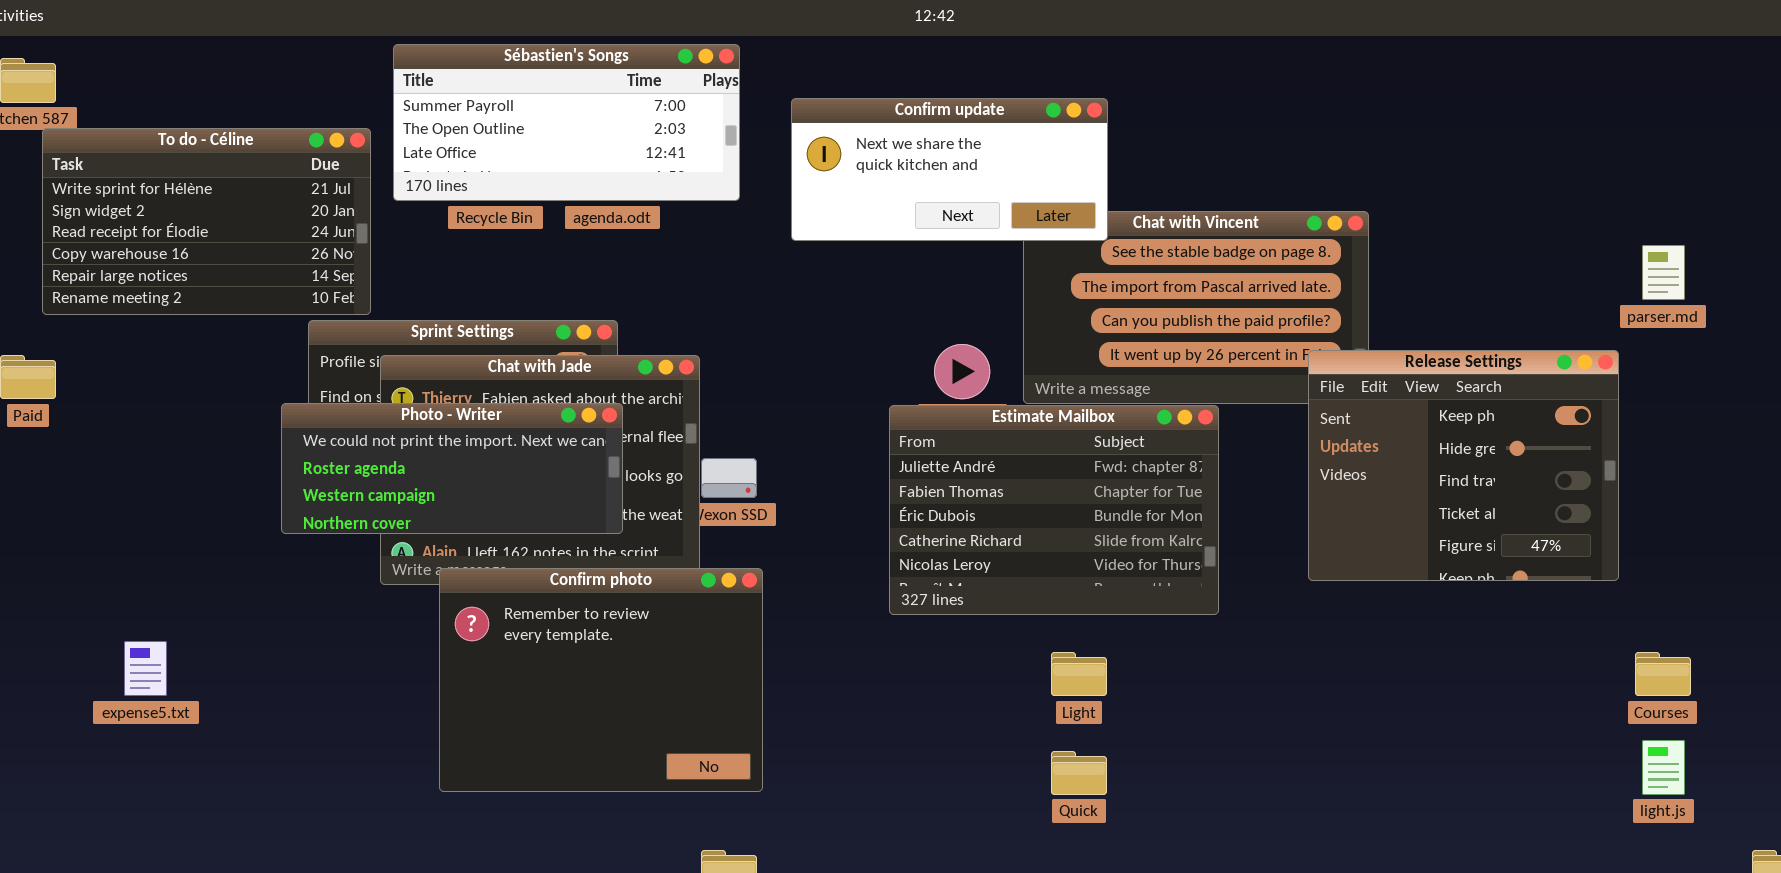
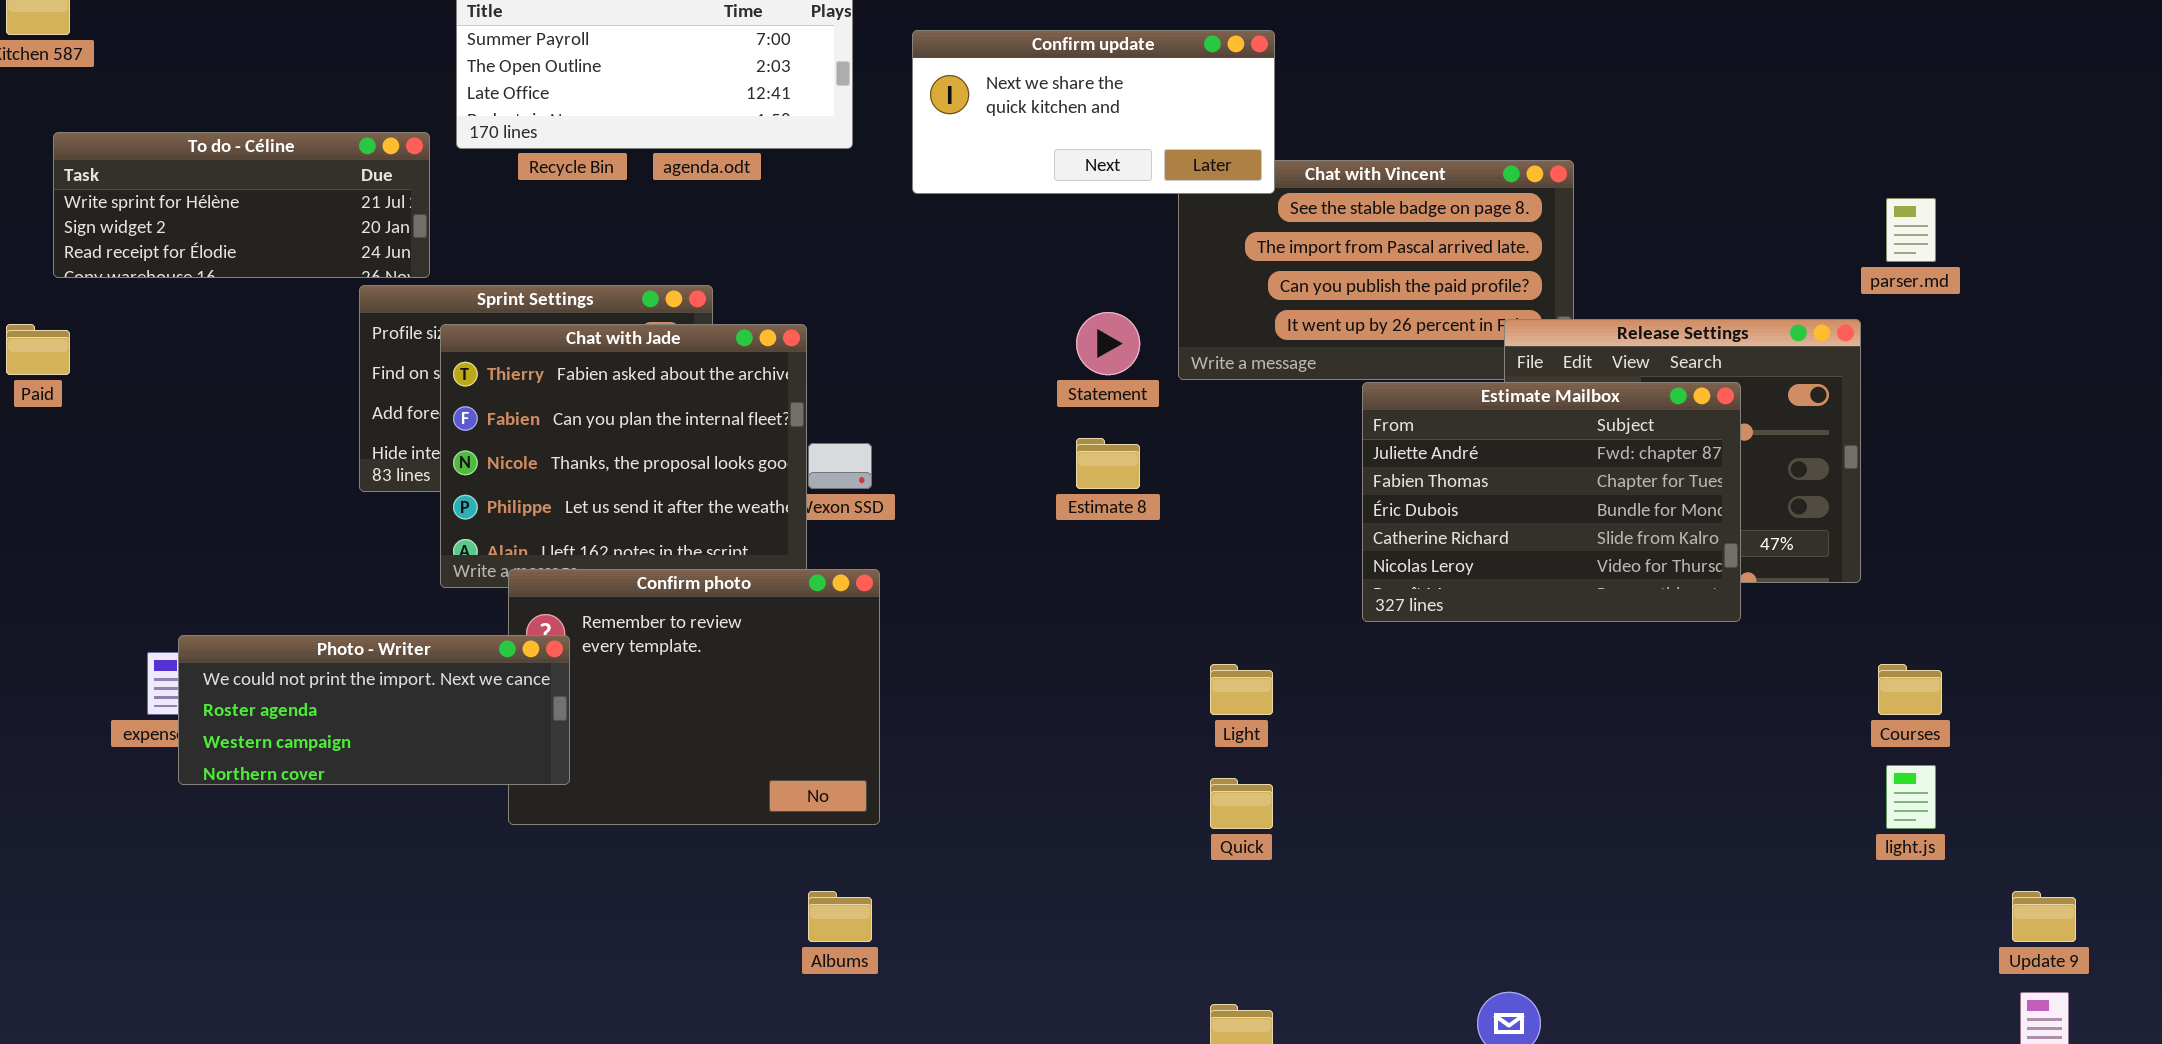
To do - Céline: [42,128,371,315] -> [53,132,430,278], resized
Photo - Writer: [281,403,623,534] -> [178,635,570,785], moved
Estimate Mailbox: [889,405,1219,615] -> [1362,382,1741,622], moved

